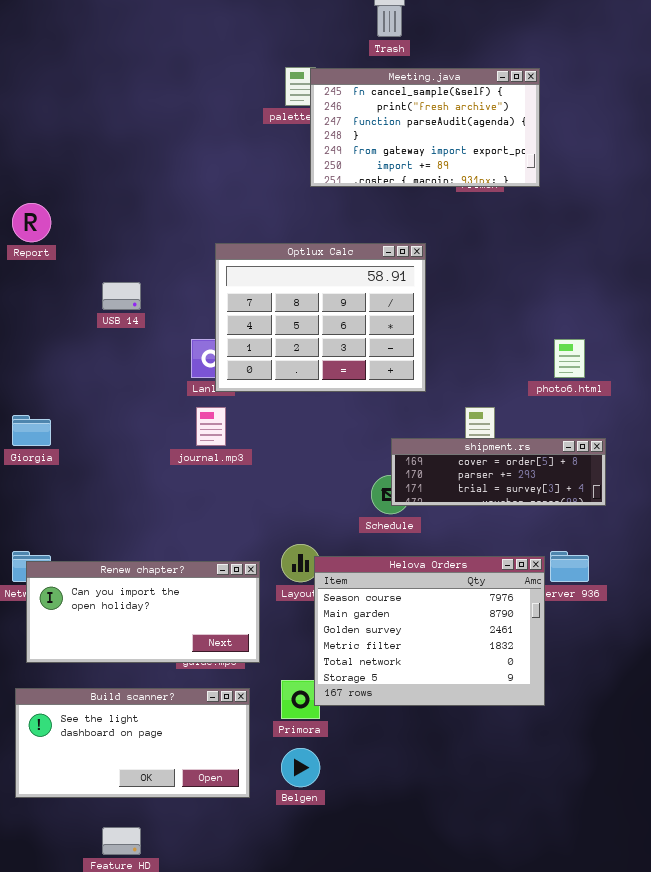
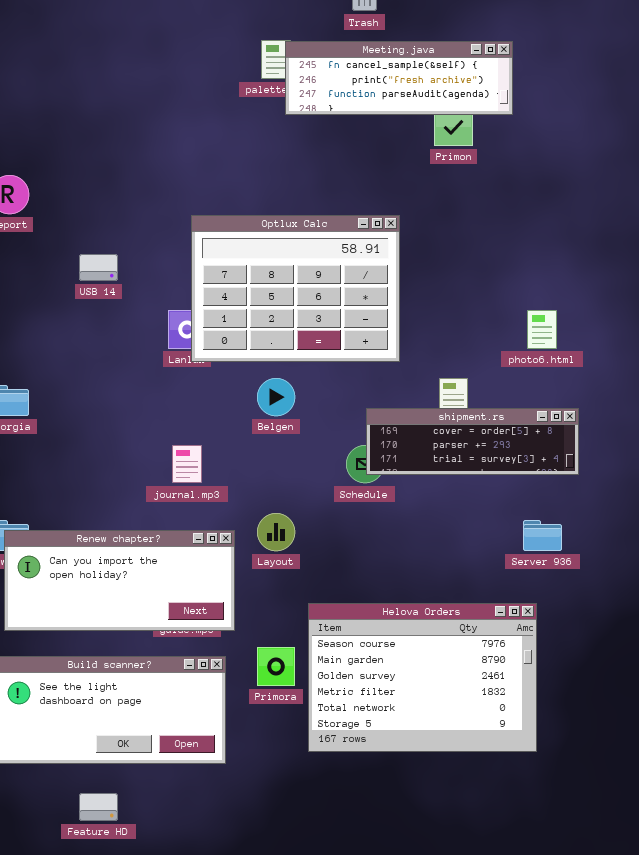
Meeting.java: [310,68,540,187] -> [285,41,513,115], resized
journal.mp3: [196,407,226,446] -> [172,445,202,483], moved
Helova Orders: [314,556,545,706] -> [308,603,537,752], moved
Belgen: [281,748,320,787] -> [257,378,295,416], moved

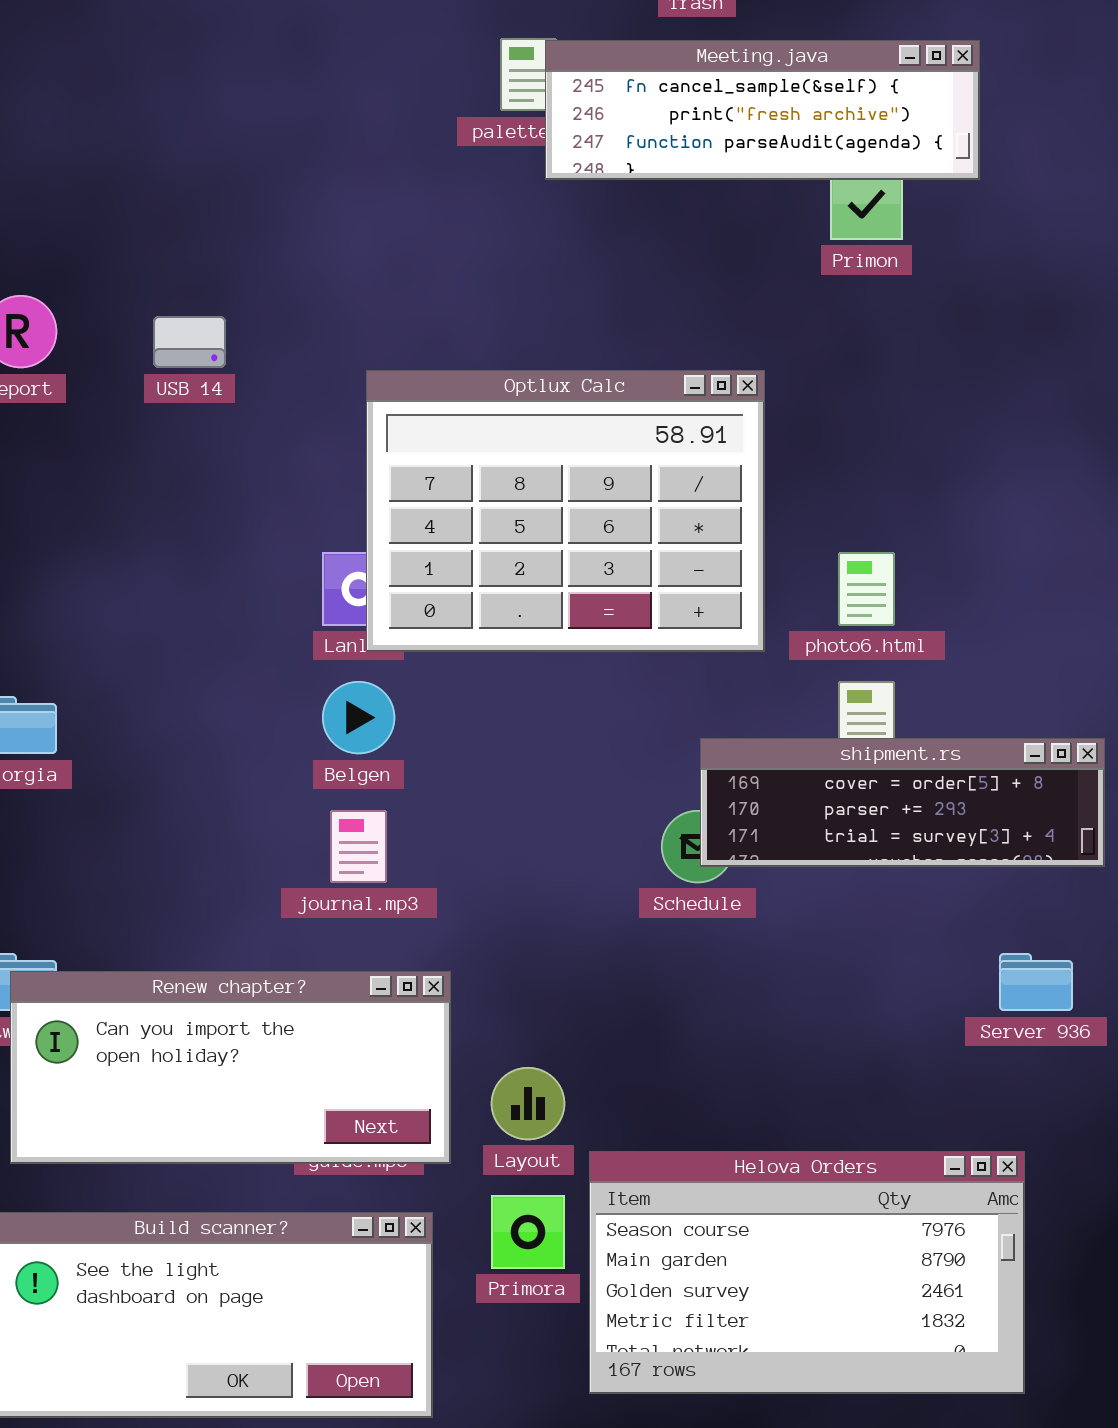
USB 14: [79,254,118,281] -> [153,316,226,368], moved
photo6.html: [527,310,557,349] -> [838,552,895,626], moved
Belgen: [257,378,295,416] -> [322,681,395,754], moved
Layout: [257,513,295,551] -> [491,1067,565,1140], moved
Helova Orders: [308,603,537,752] -> [589,1151,1025,1394], resized

